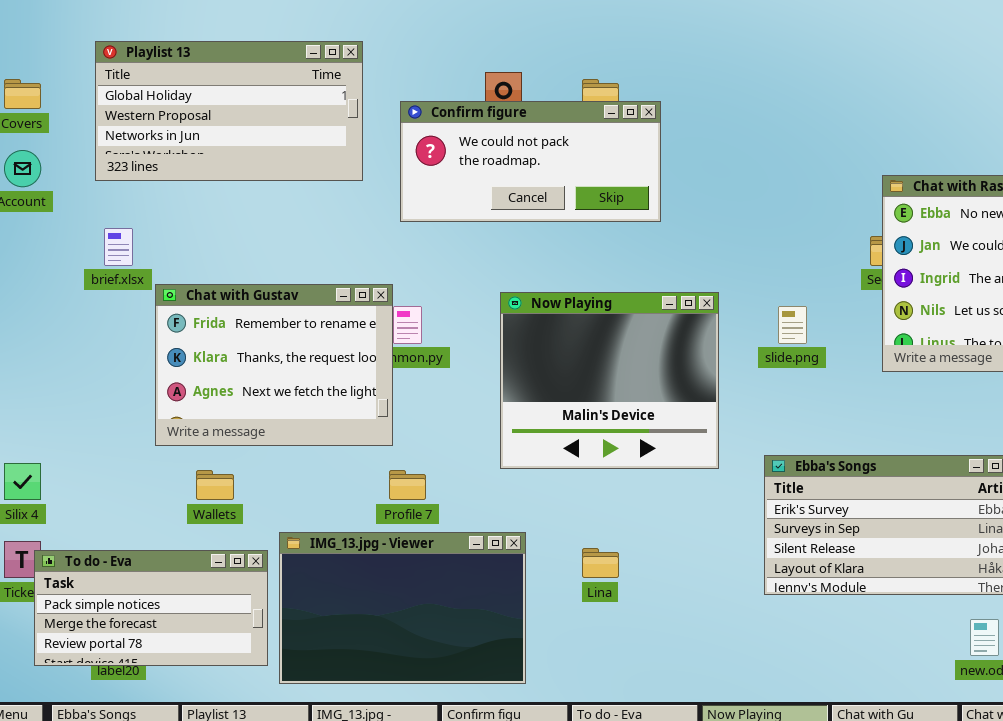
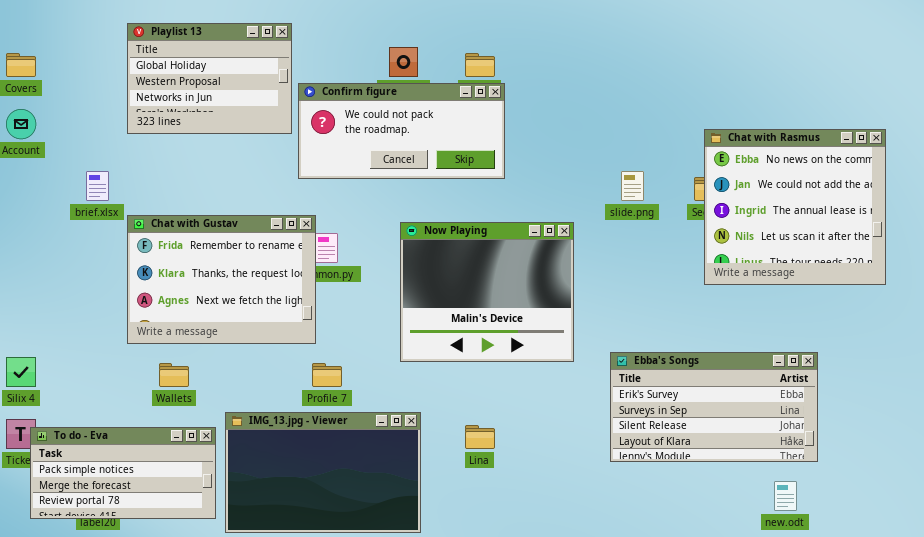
Playlist 13: [95,41,363,181] -> [127,23,292,134], resized
Confirm figure: [400,101,661,222] -> [298,83,505,179], moved
slide.png: [778,306,807,344] -> [621,171,644,201], moved

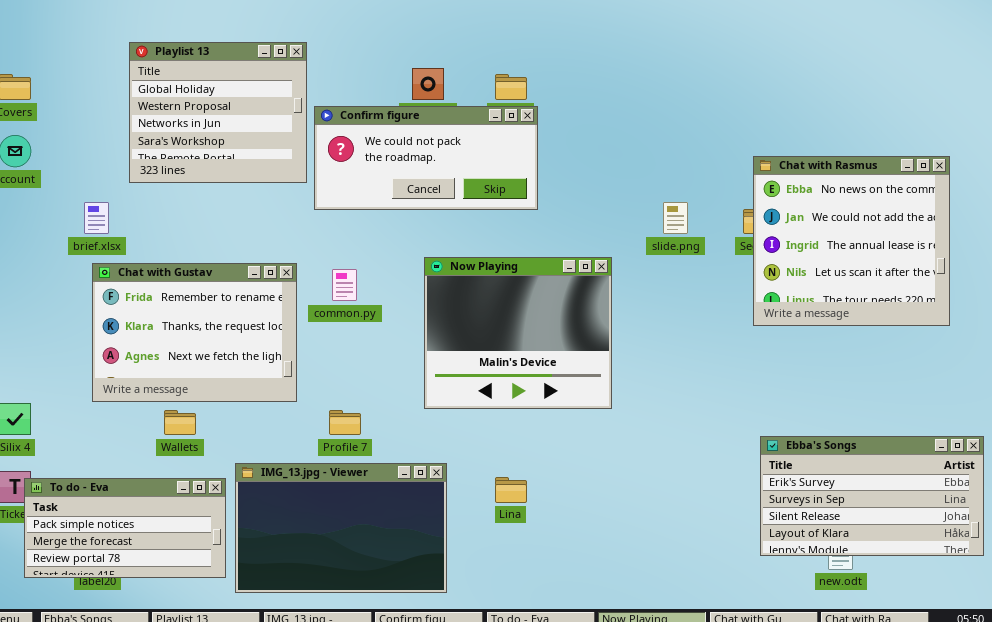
Playlist 13: [127,23,292,134] -> [129,42,307,183], resized
Chat with Gustav: [127,215,316,344] -> [92,263,297,402], moved
Ebba's Songs: [610,352,818,462] -> [760,436,984,556], moved

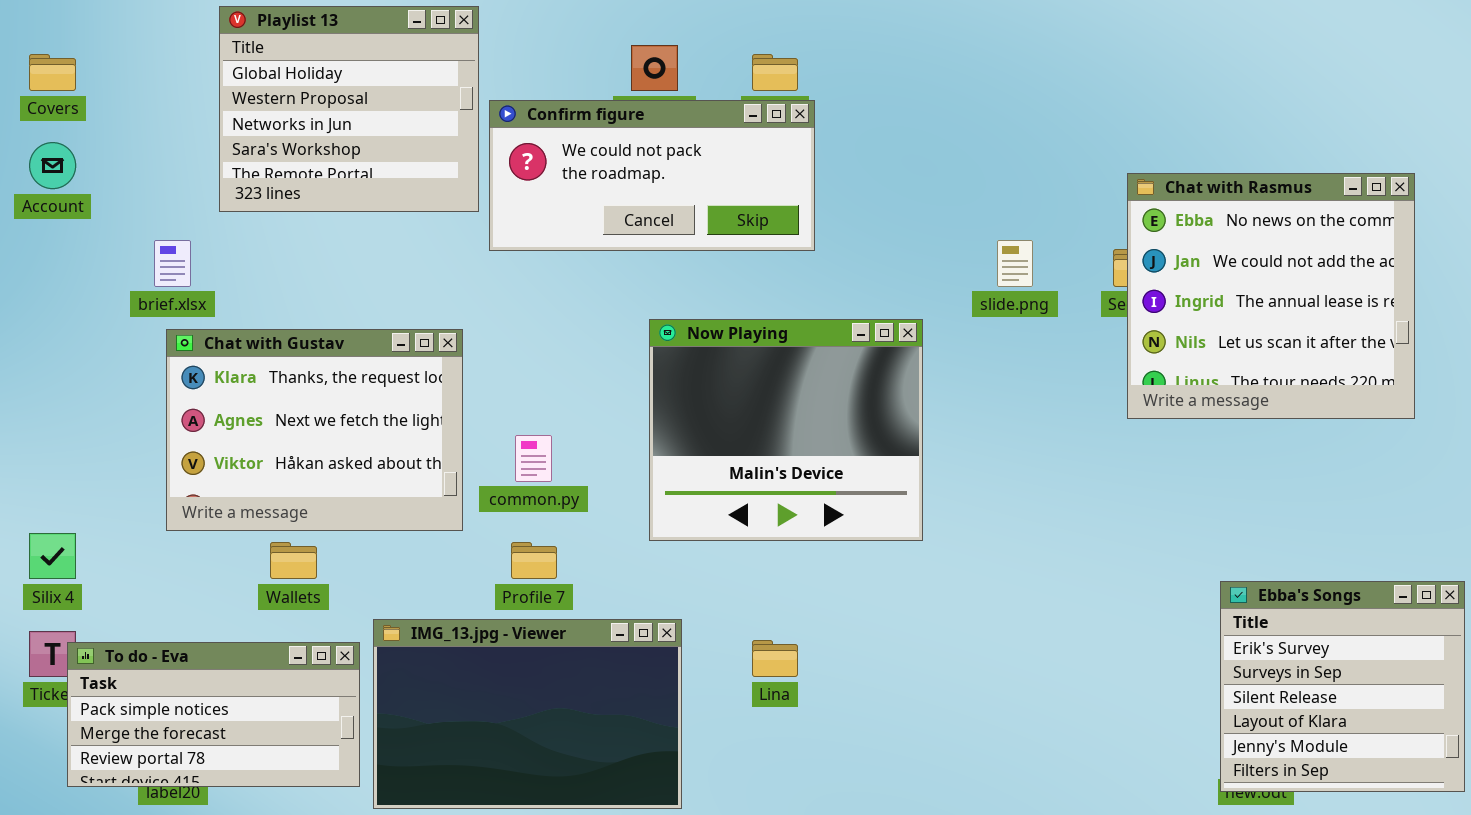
Chat with Gustav: [92,263,297,402] -> [166,329,463,531], scrolled down 1 row
common.py: [332,269,357,301] -> [515,435,552,482], moved
Ebba's Songs: [760,436,984,556] -> [1220,581,1465,792], resized

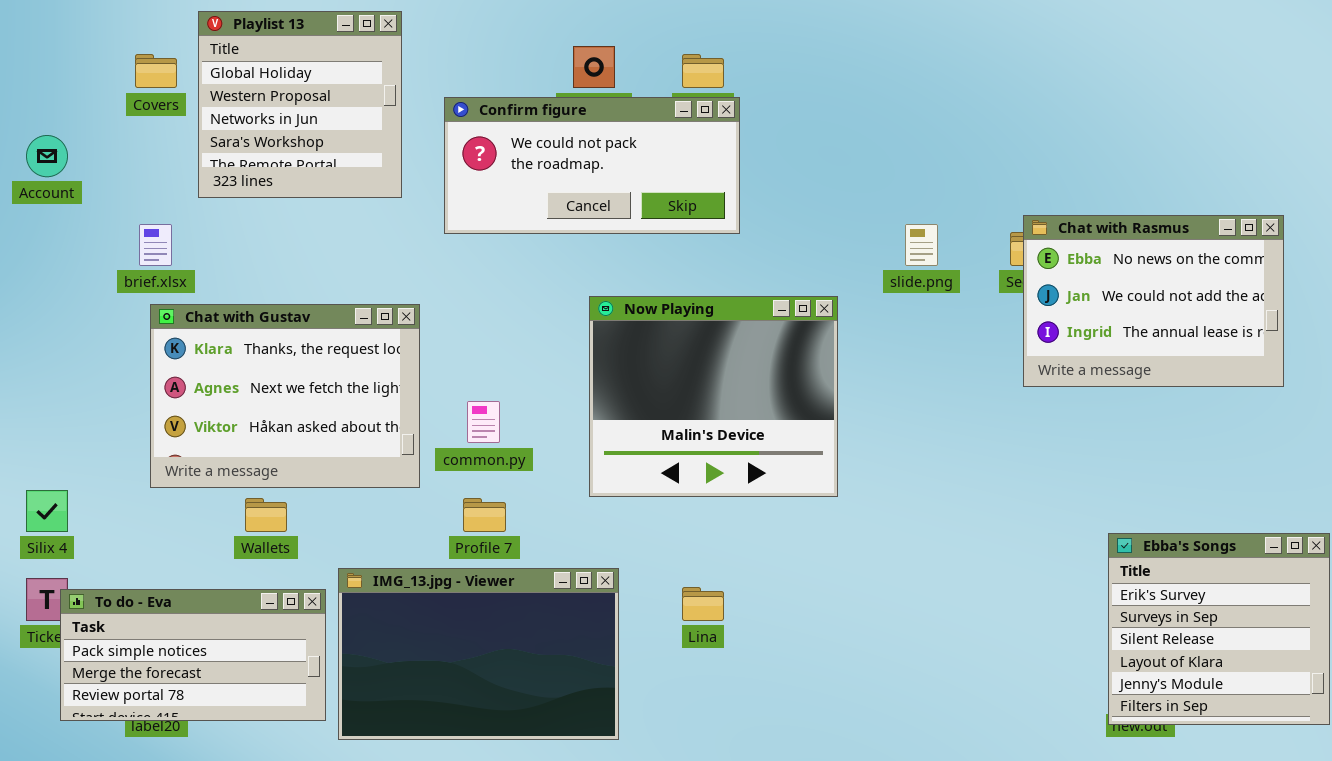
Playlist 13: [219,6,479,212] -> [198,11,402,198], resized
Covers: [29,54,76,91] -> [135,54,177,88], moved
Chat with Rasmus: [1127,173,1415,419] -> [1023,215,1284,387], resized

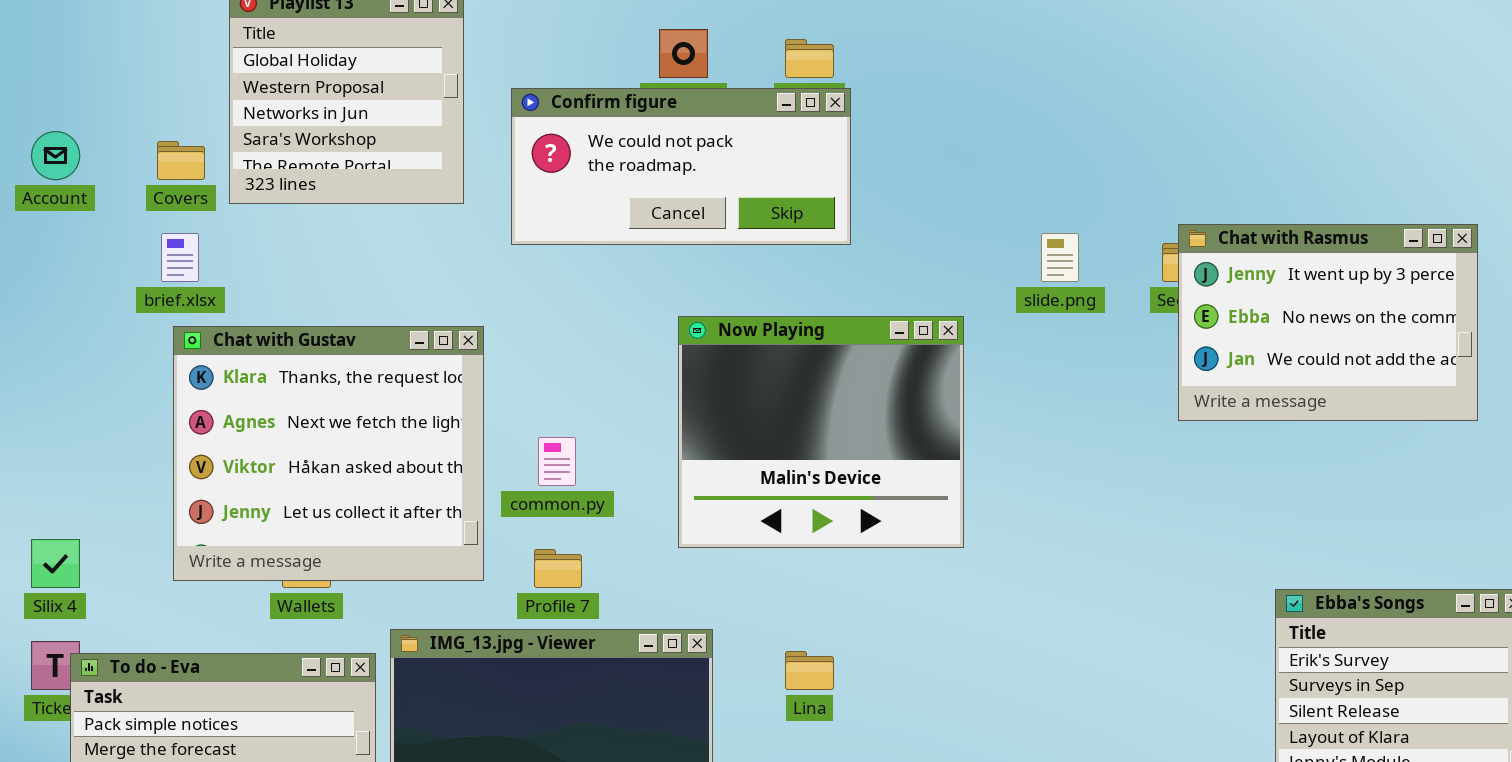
Covers: [135,54,177,88] -> [157,141,205,180], moved
Chat with Rasmus: [1023,215,1284,387] -> [1178,224,1478,421], scrolled up 1 row
Chat with Gustav: [150,304,420,488] -> [173,326,484,581], resized

